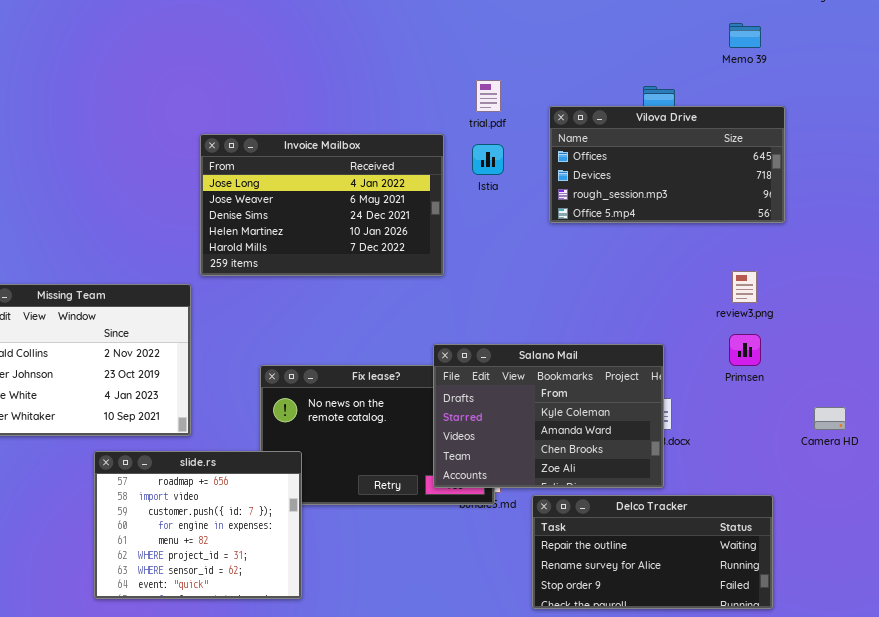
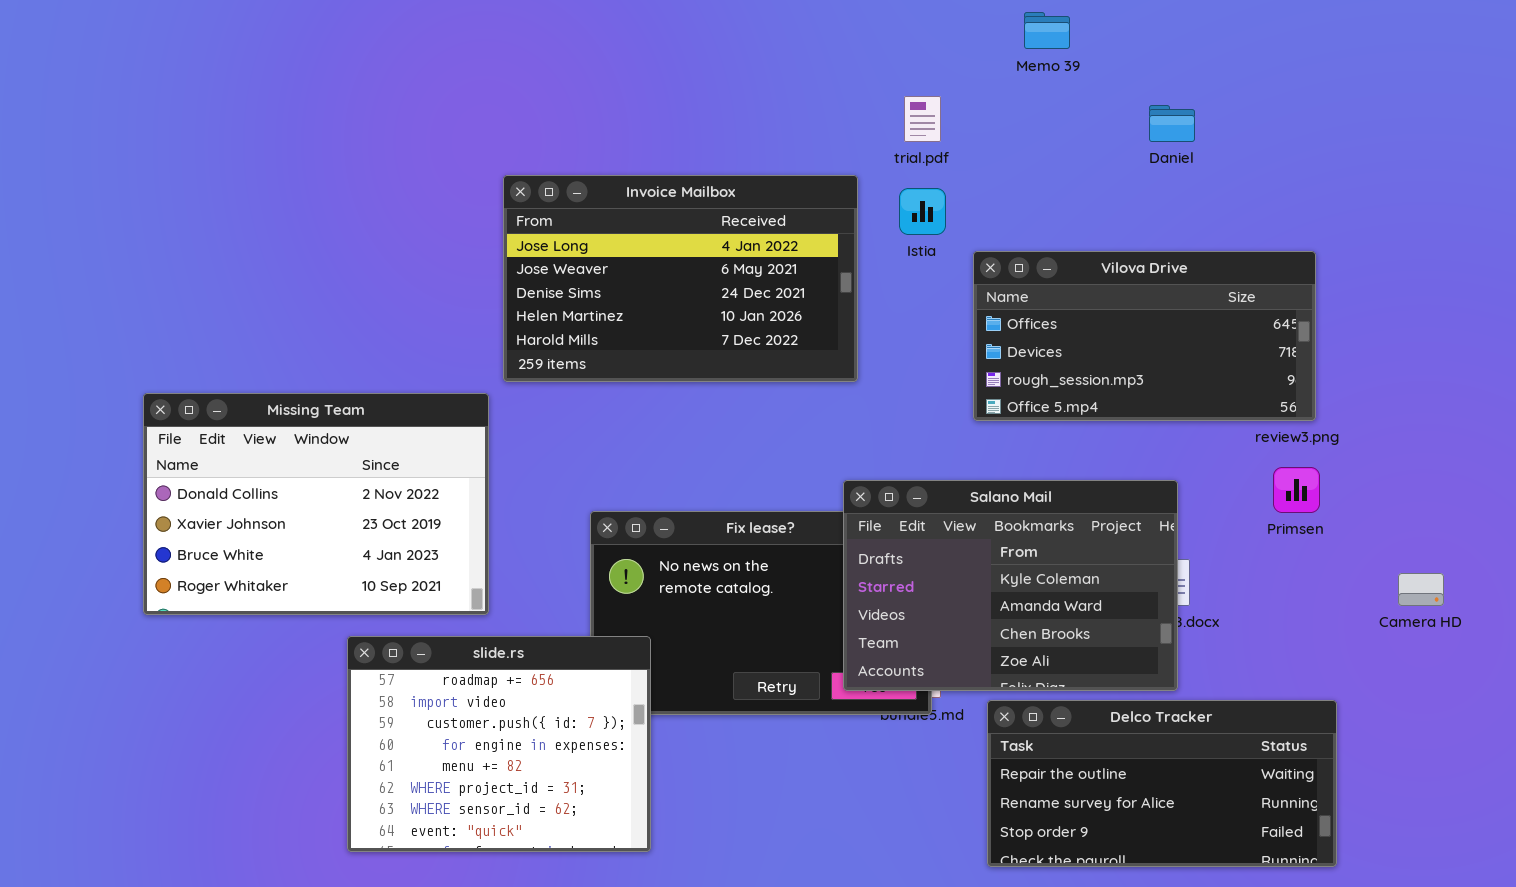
Memo 39: [729,23,761,48] -> [1024,12,1070,49], moved
Vilova Drive: [549,106,785,223] -> [973,251,1316,421], moved

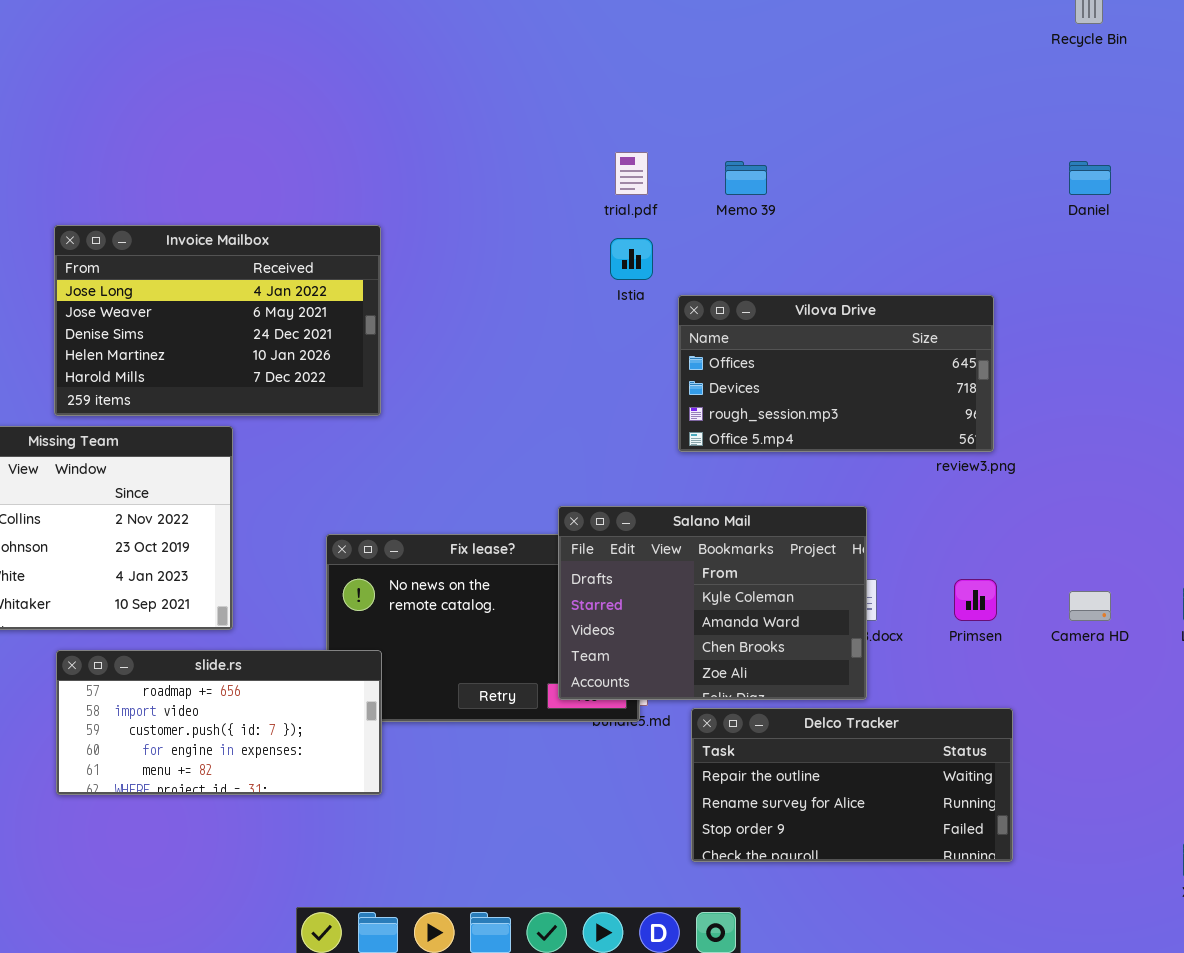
Memo 39: [1024,12,1070,49] -> [725,161,767,195], moved
Daniel: [1149,105,1195,142] -> [1069,161,1111,195], moved
Invoice Mailbox: [503,175,858,382] -> [54,225,381,416], moved
Primsen: [1273,467,1320,513] -> [954,579,997,621], moved
slide.rs: [347,636,651,852] -> [56,650,382,795], resized

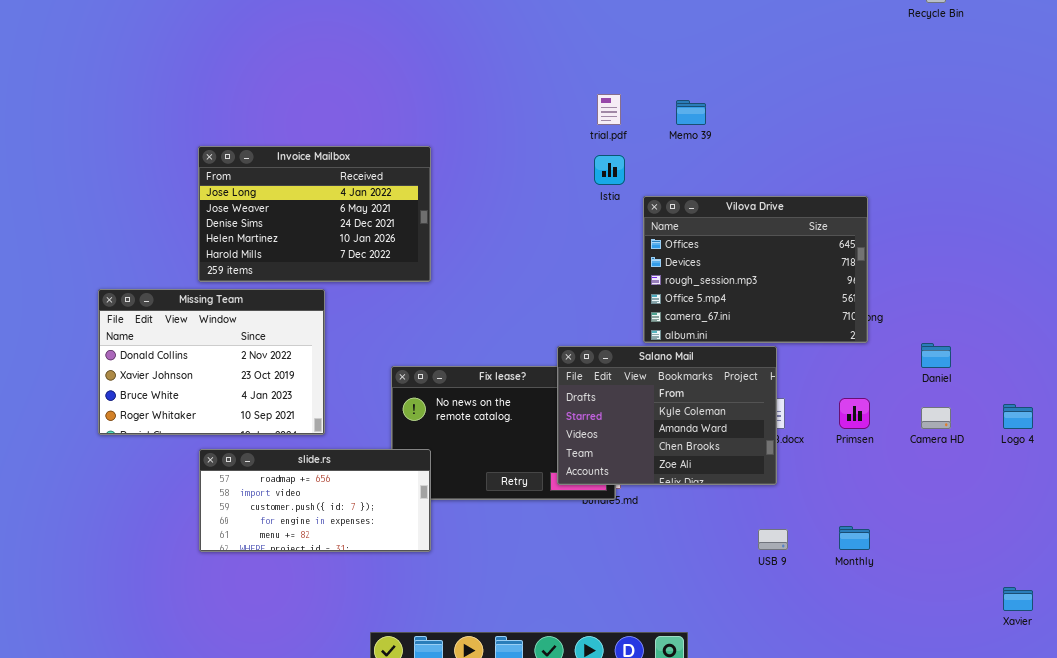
Daniel: [1069,161,1111,195] -> [921,343,951,368], moved
Vilova Drive: [678,295,994,452] -> [643,196,868,343], resized
Delco Tracker: [691,708,1013,862] -> none, closed

